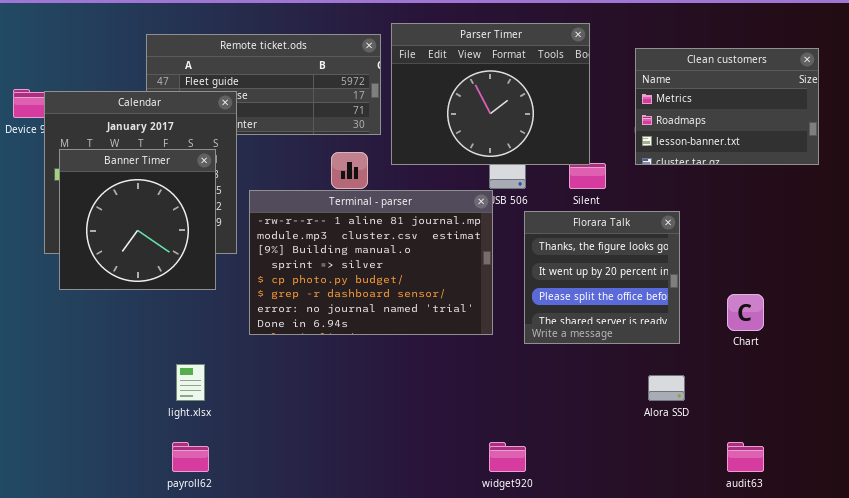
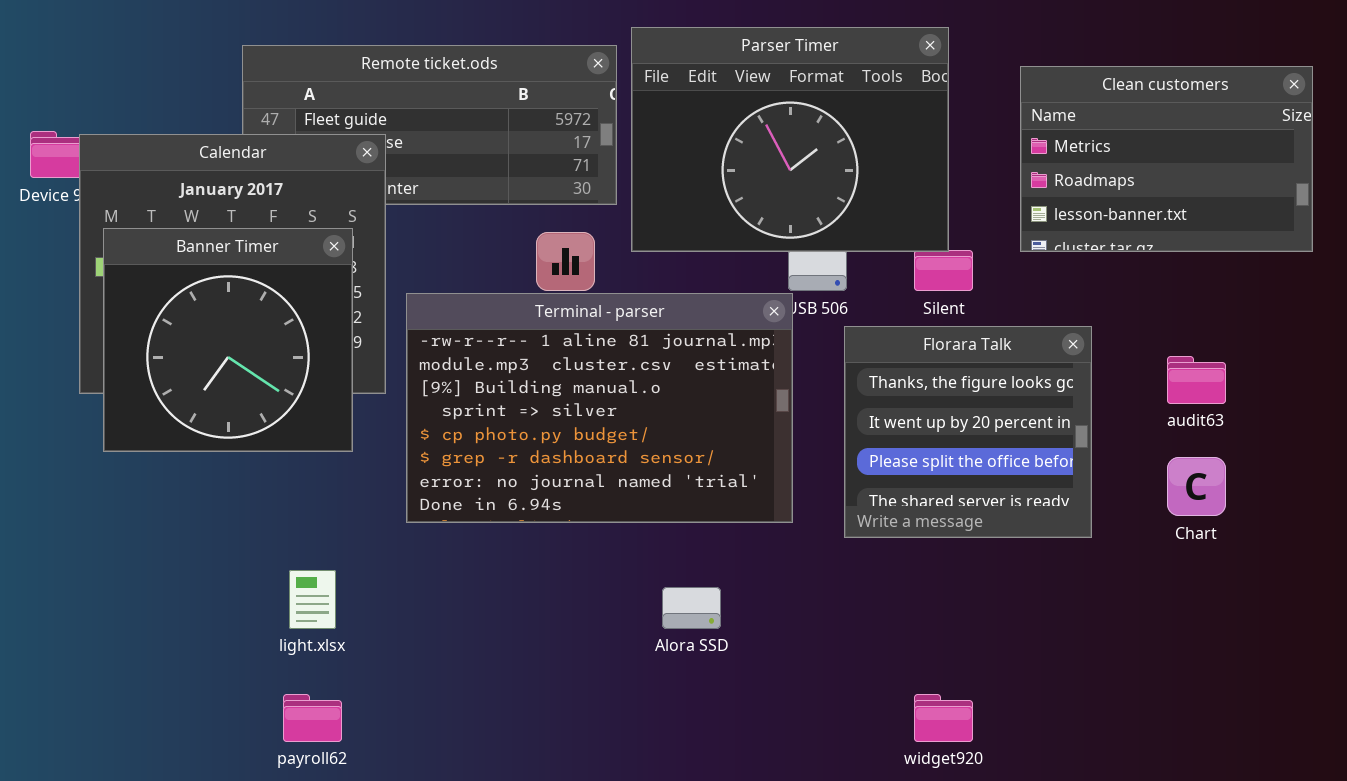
Alora SSD: [648,375,685,401] -> [662,587,721,629], moved
widget920: [489,442,526,472] -> [914,694,973,742], moved
audit63: [727,442,764,472] -> [1167,356,1226,404], moved

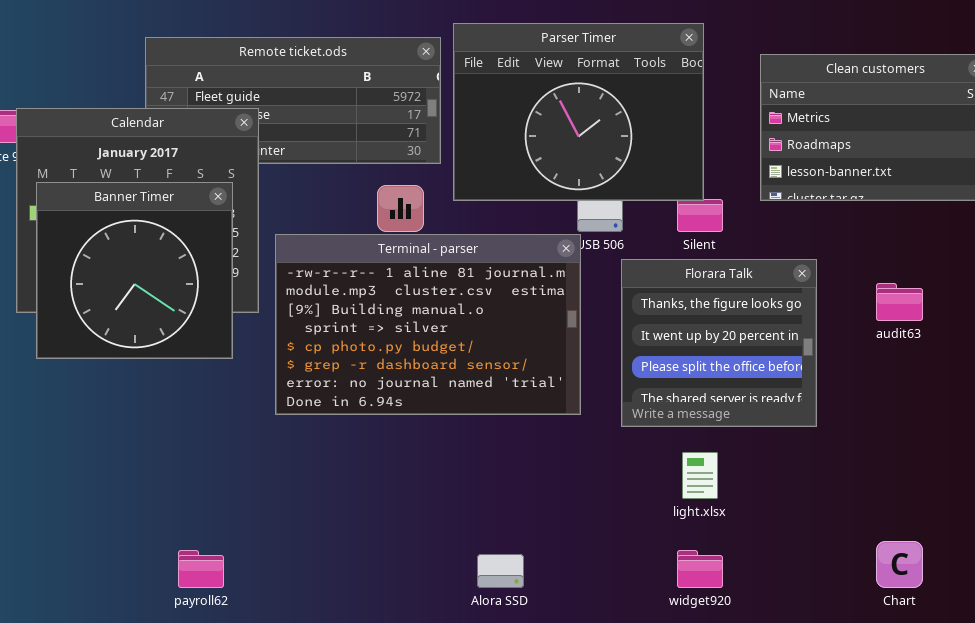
Chart: [1167,457,1226,516] -> [876,541,923,588], moved
light.xlsx: [289,570,336,629] -> [682,452,718,499], moved
Alora SSD: [662,587,721,629] -> [477,554,524,588], moved

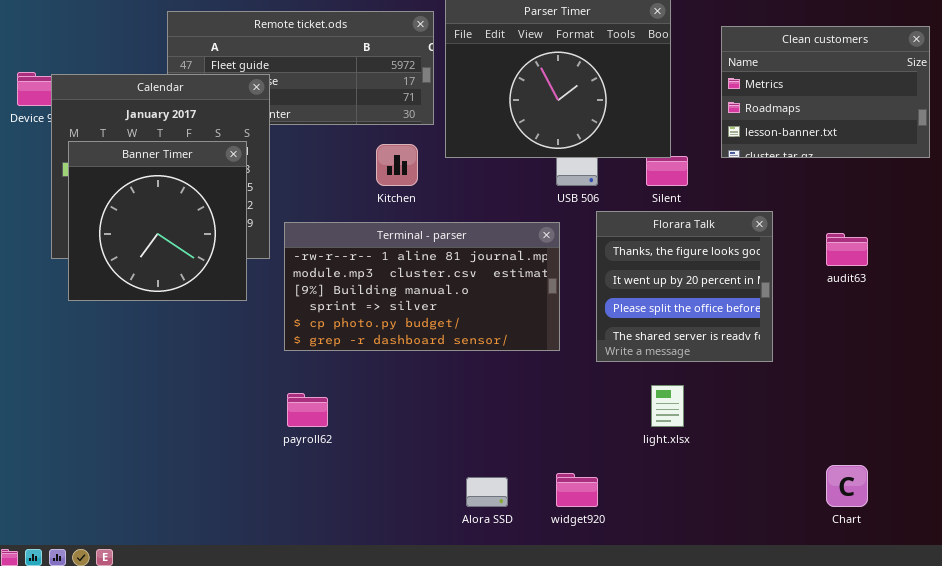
Terminal - parser: [275,234,581,415] -> [284,222,560,351], resized
payroll62: [178,550,224,588] -> [287,393,328,427], moved
widget920: [677,550,723,588] -> [556,473,598,507], moved

